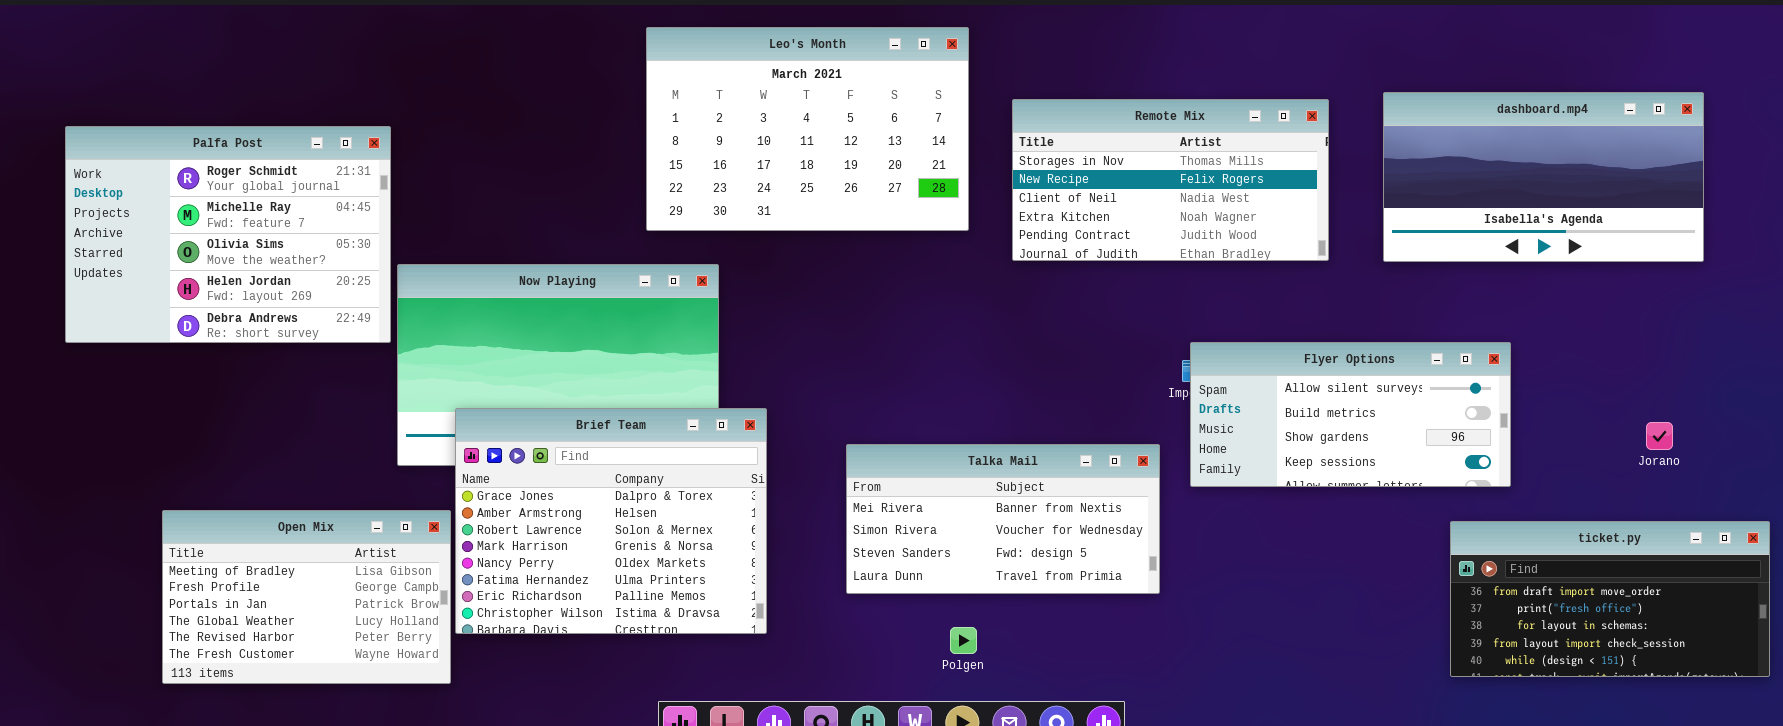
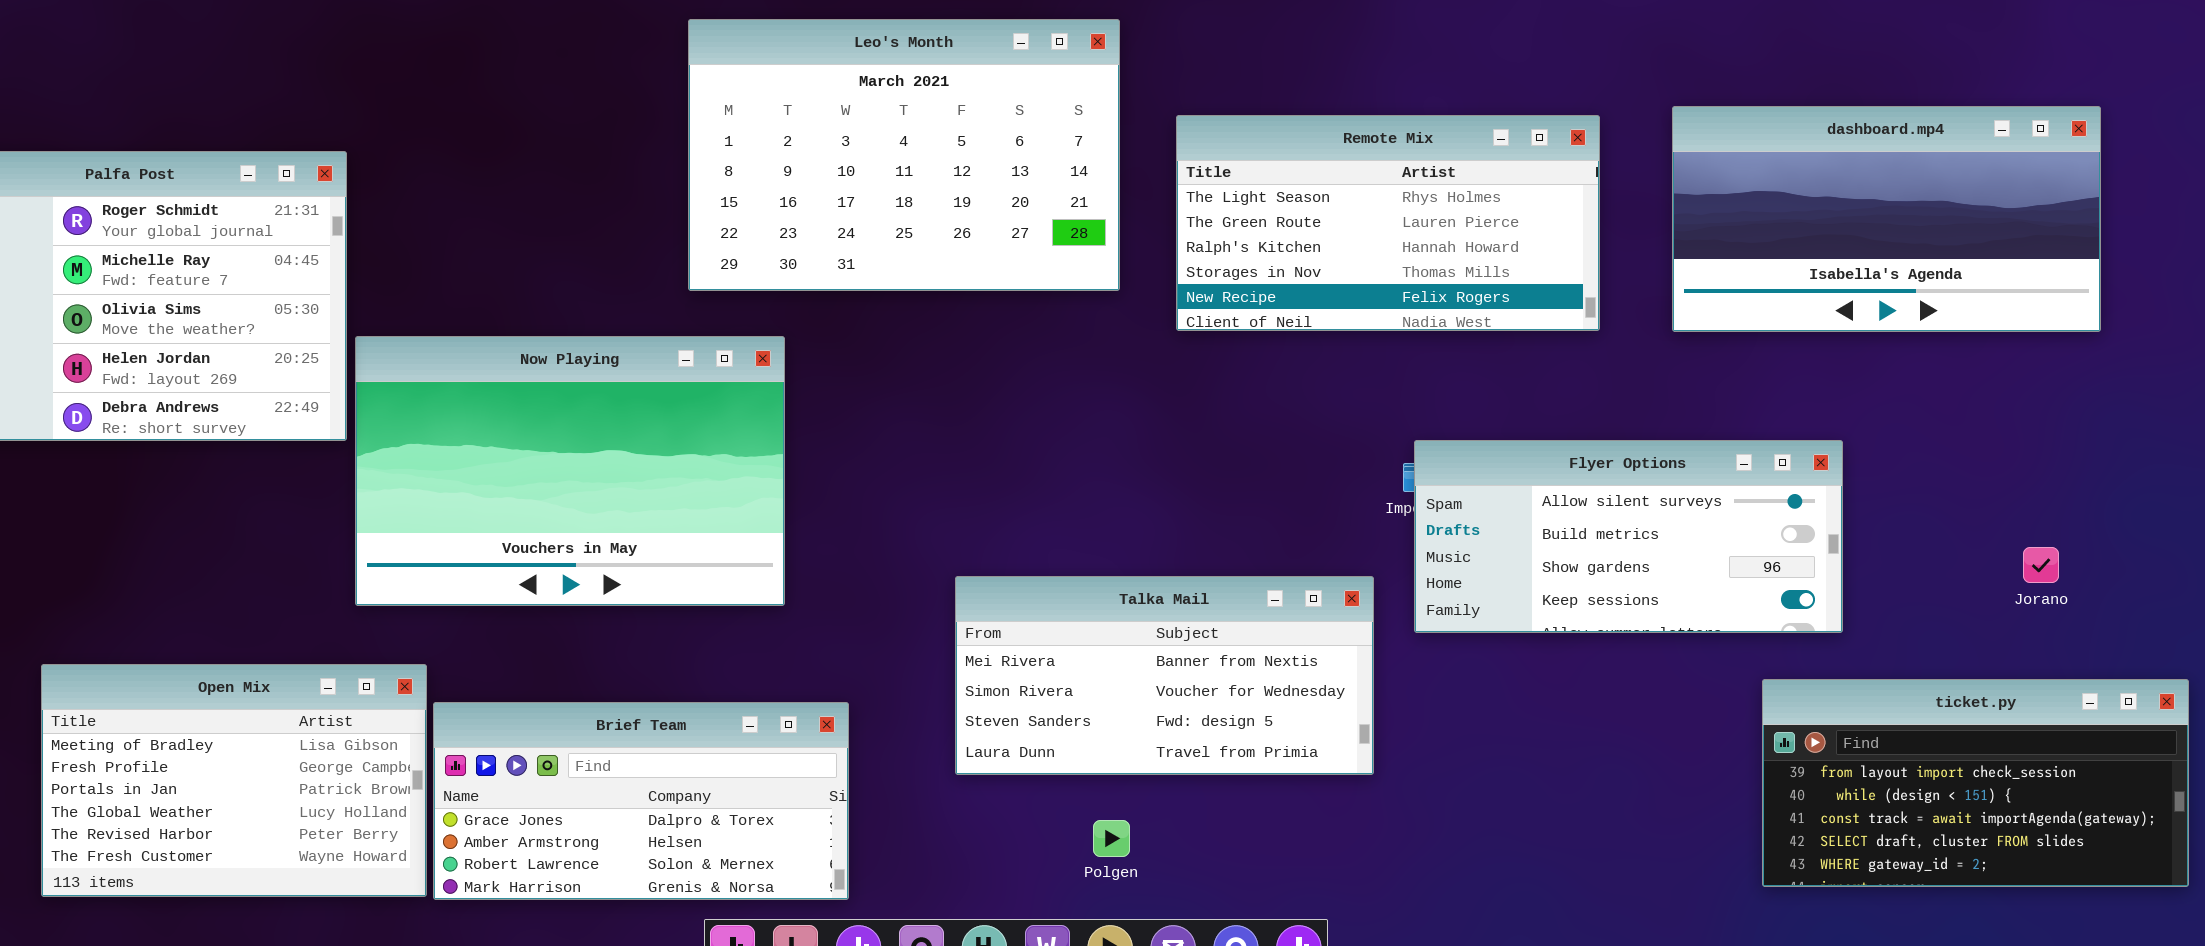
Remote Mix: [1012,99,1329,261] -> [1176,115,1600,331], scrolled up 3 rows
Brief Team: [455,408,767,634] -> [433,702,849,900], moved, resized
ticket.py: [1450,521,1770,677] -> [1762,679,2189,887], scrolled down 3 rows

